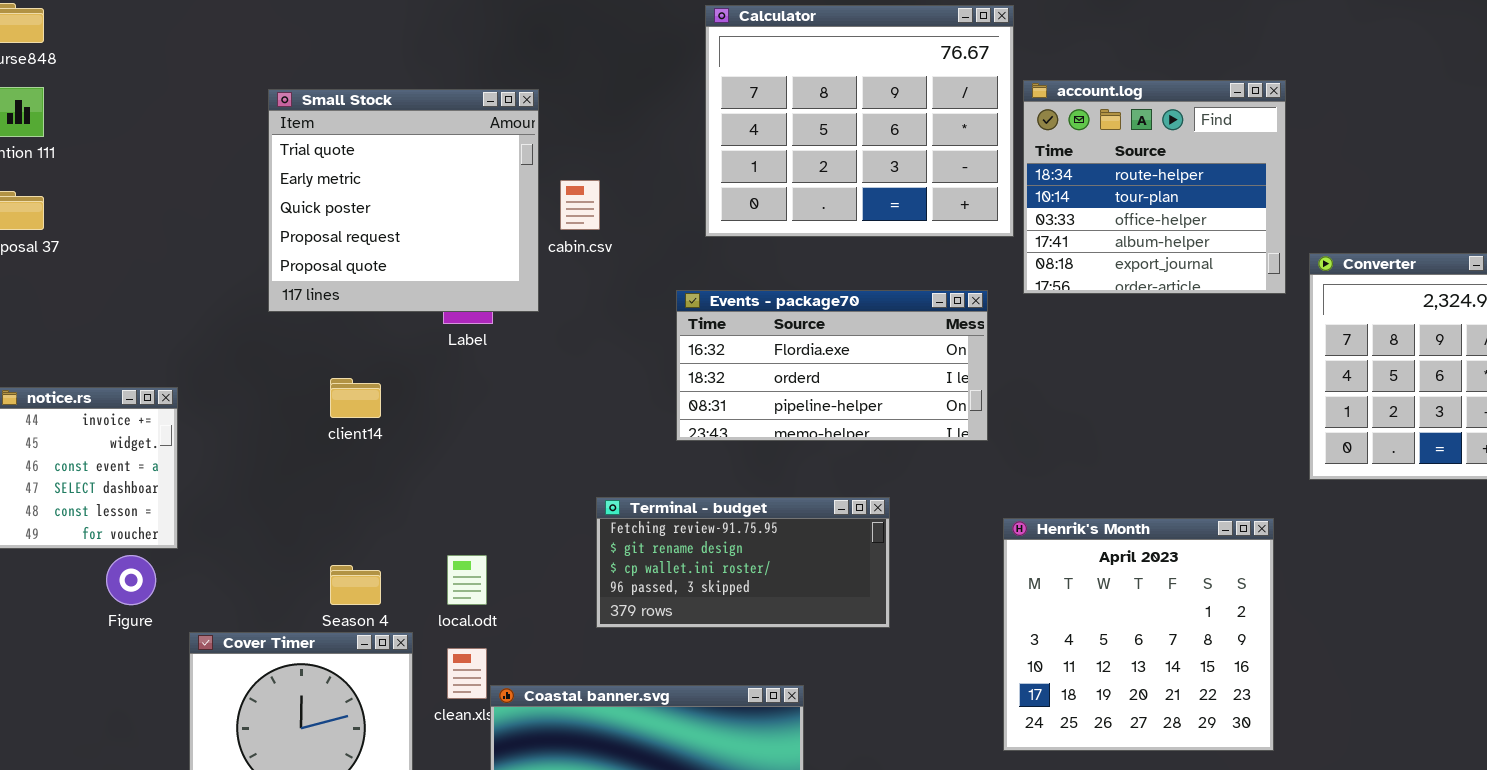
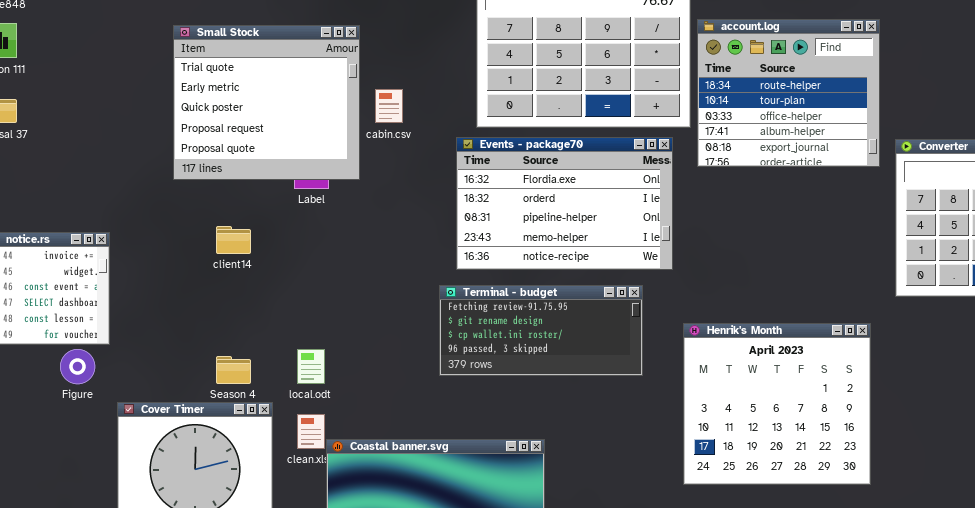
Events - package70: [676,290,988,441] -> [456,137,673,270], resized
Terminal - budget: [596,497,890,628] -> [439,285,643,376], moved

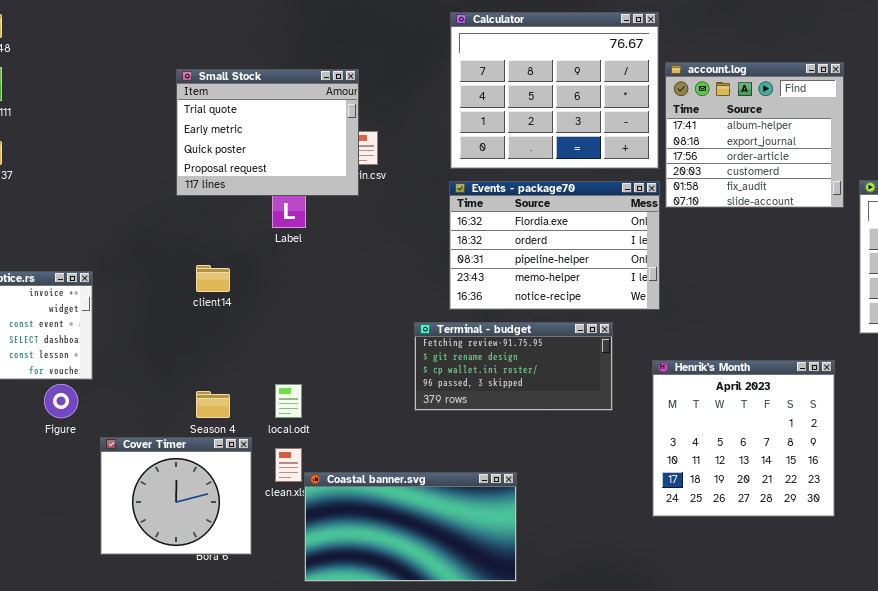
account.log: [697,19,880,167] -> [665,62,844,208], scrolled down 3 rows
Small Stock: [173,25,360,180] -> [176,69,359,196], moved, resized
Events - package70: [456,137,673,270] -> [449,181,660,310], moved

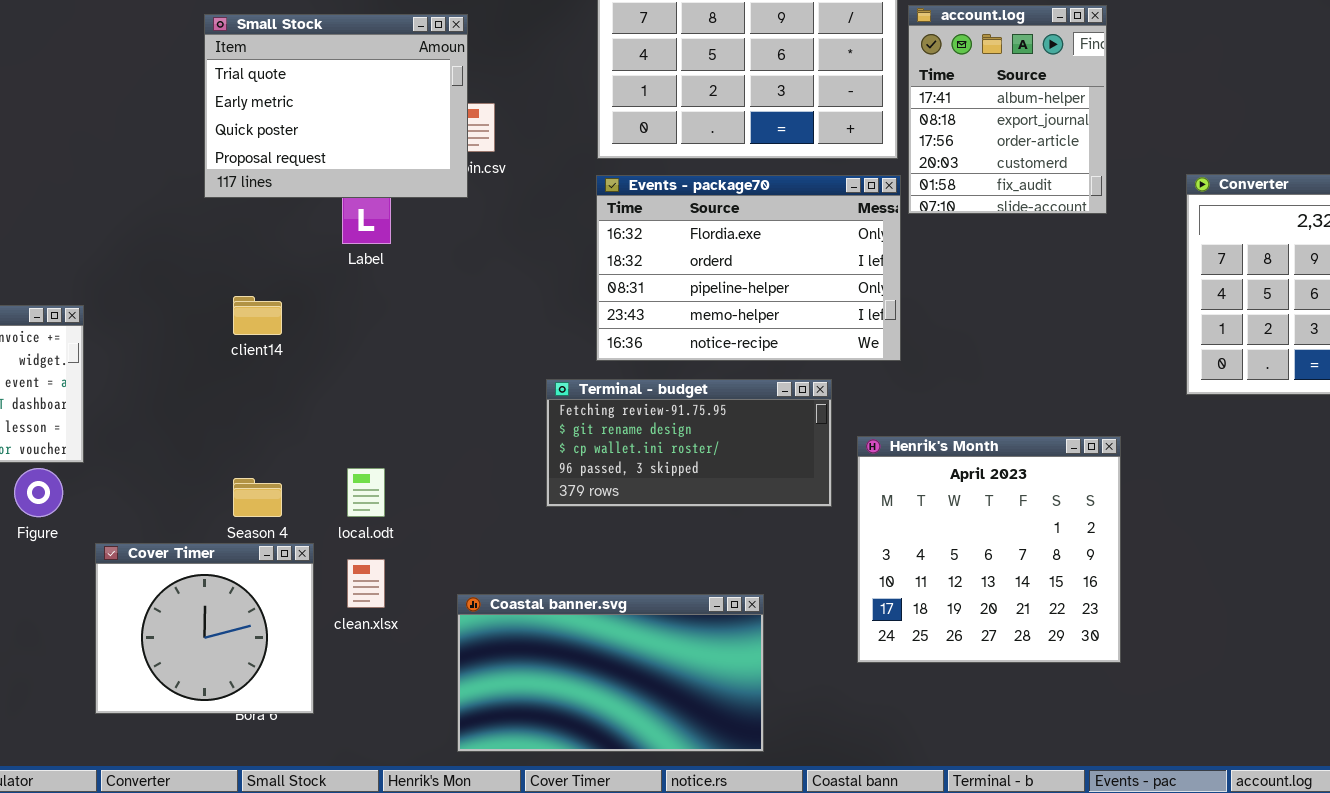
account.log: [665,62,844,208] -> [908,5,1107,214], resized
Henrik's Month: [652,360,835,517] -> [857,436,1121,663], moved
Coastal banner.svg: [304,472,517,582] -> [457,594,764,752], moved

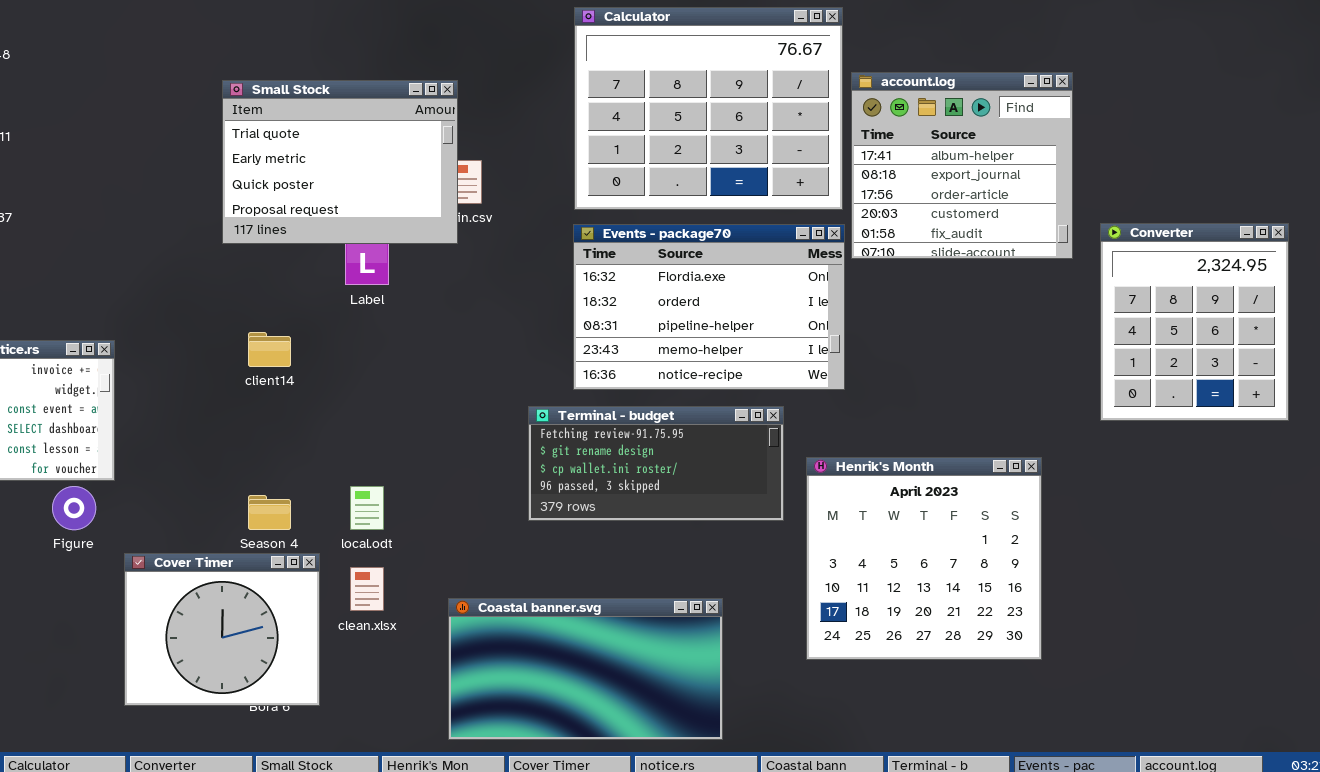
account.log: [908,5,1107,214] -> [851,72,1073,259], resized

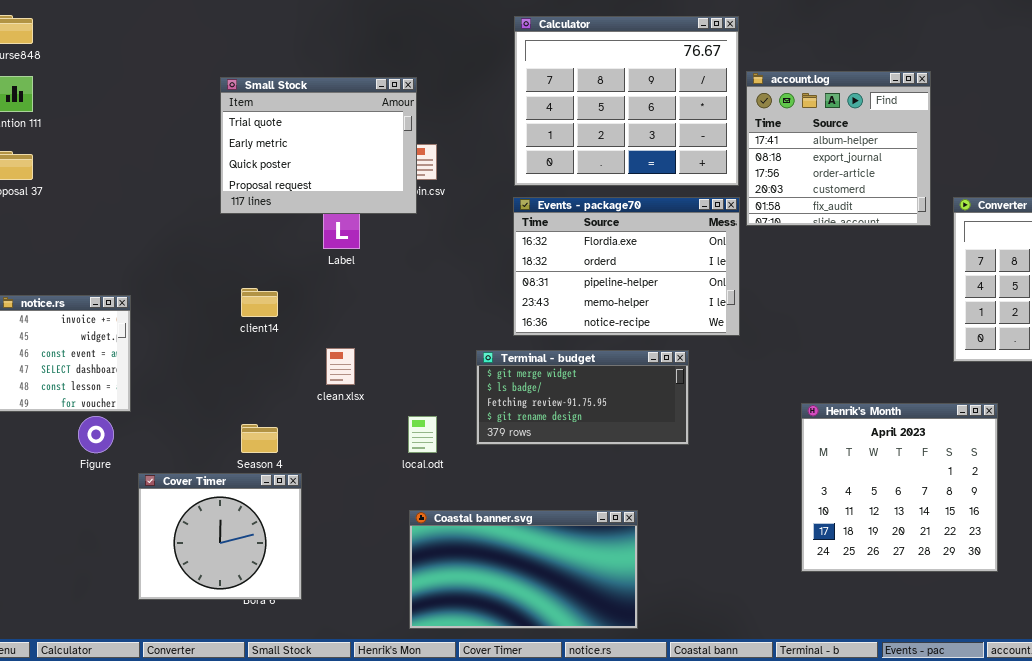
Terminal - budget: [528,406,784,521] -> [476,350,689,445], scrolled up 2 rows
Henrik's Month: [806,457,1042,660] -> [801,403,998,572], moved
local.odt: [350,486,384,530] -> [408,416,437,453], moved
clean.xlsx: [350,567,384,611] -> [326,348,355,385], moved

